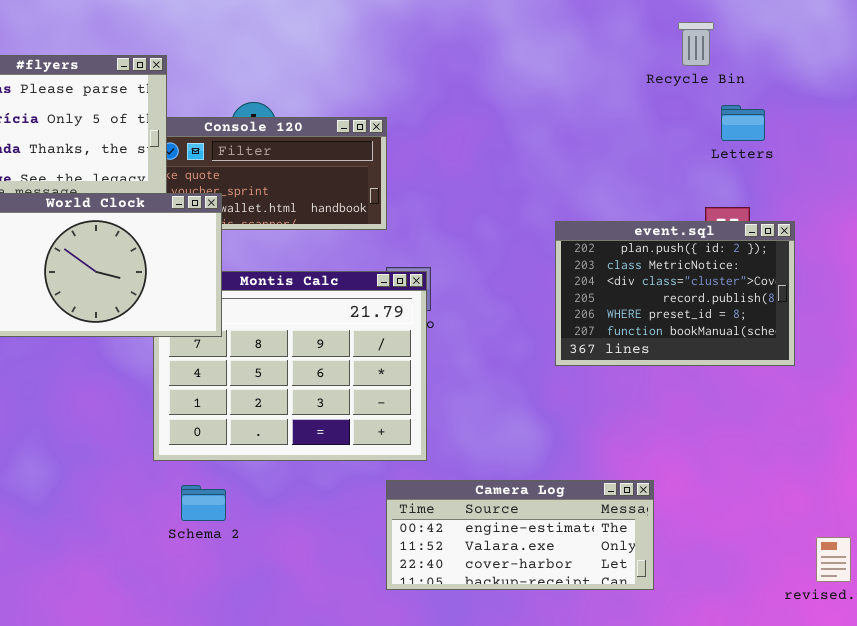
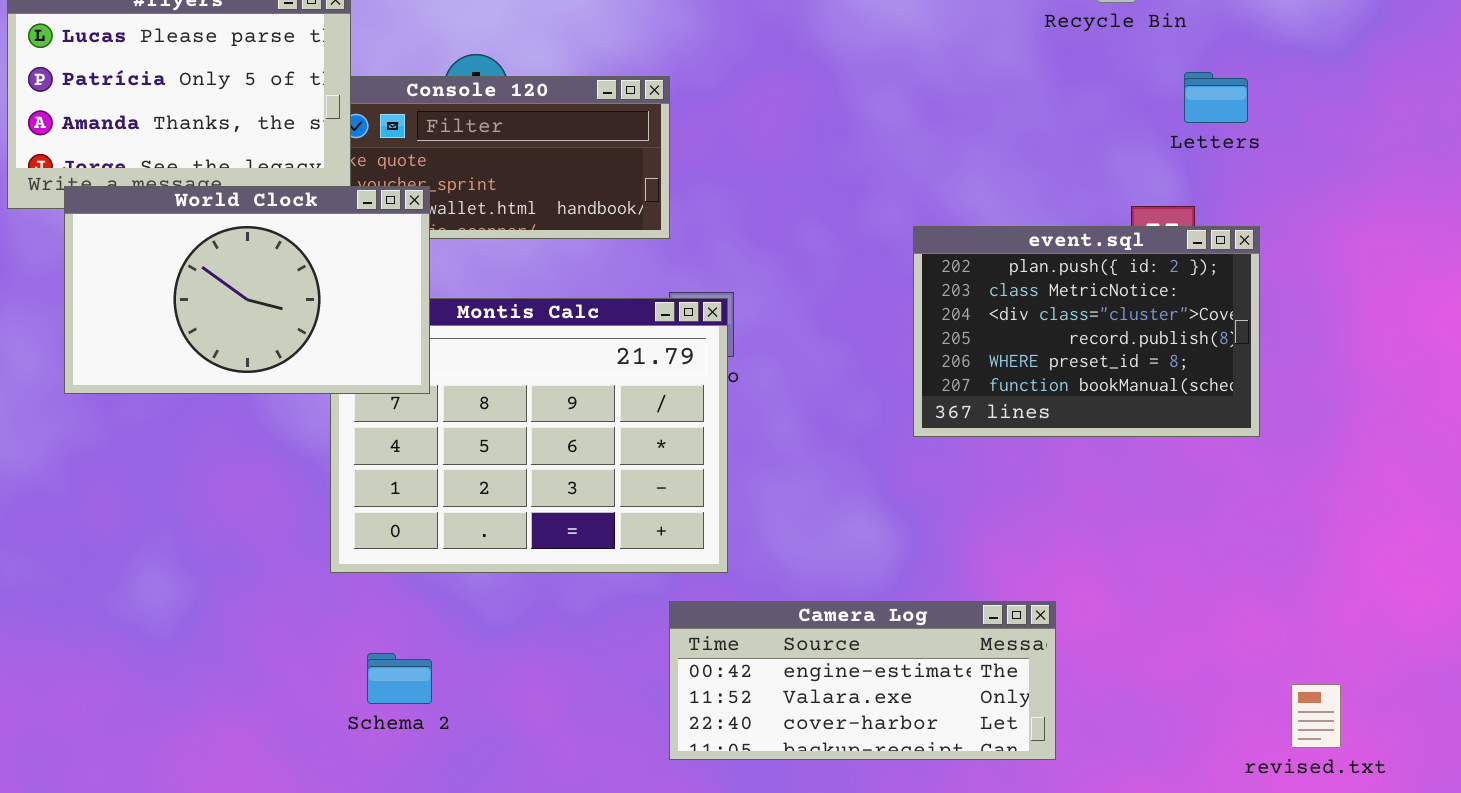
Letters: [721,105,765,141] -> [1184,72,1248,123], moved
Schema 2: [181,485,226,521] -> [367,653,432,704], moved

